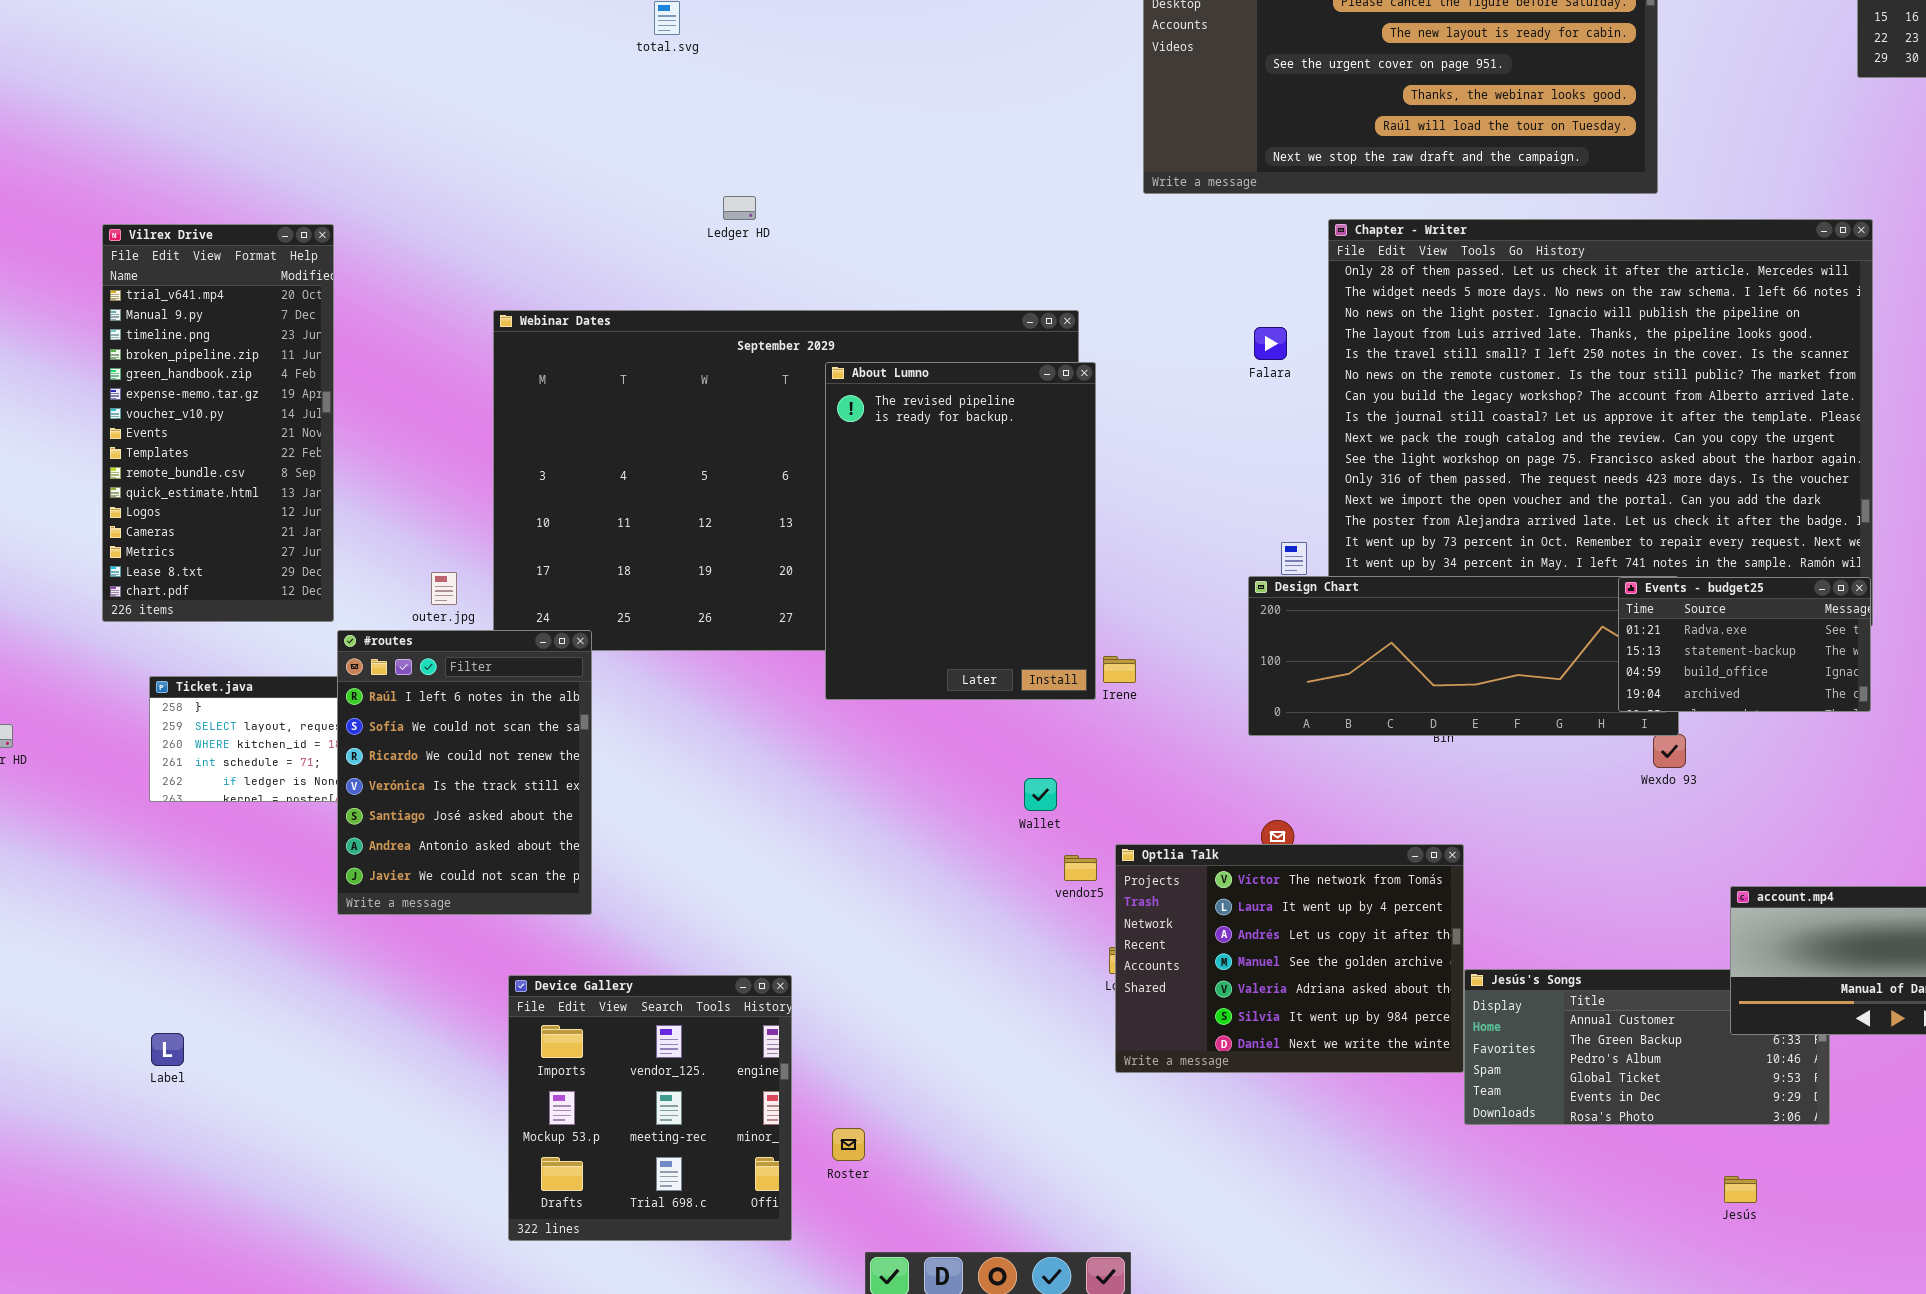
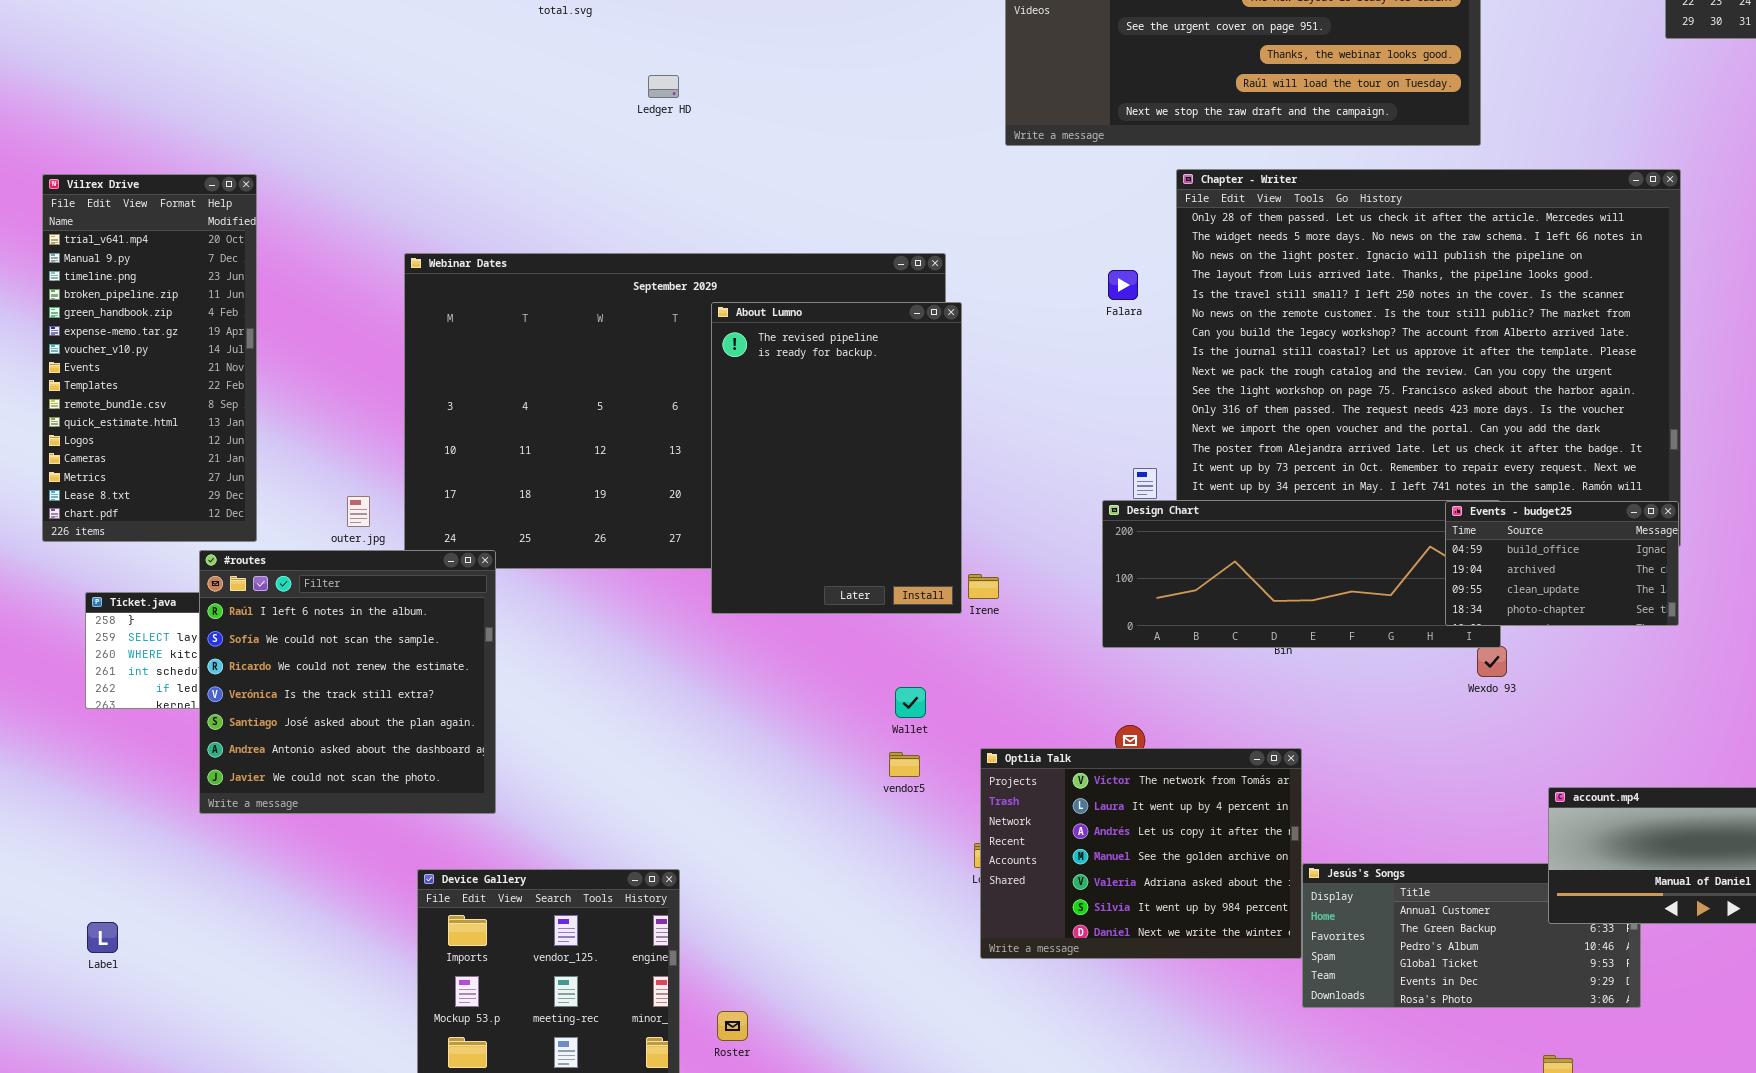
Ledger HD: [723,196,756,220] -> [648,75,679,98], moved
Events - budget25: [1618,577,1871,712] -> [1445,501,1679,626], scrolled down 2 rows
#routes: [337,630,592,915] -> [199,550,496,814], resized
vendor5: [1064,855,1097,881] -> [889,752,920,777], moved

